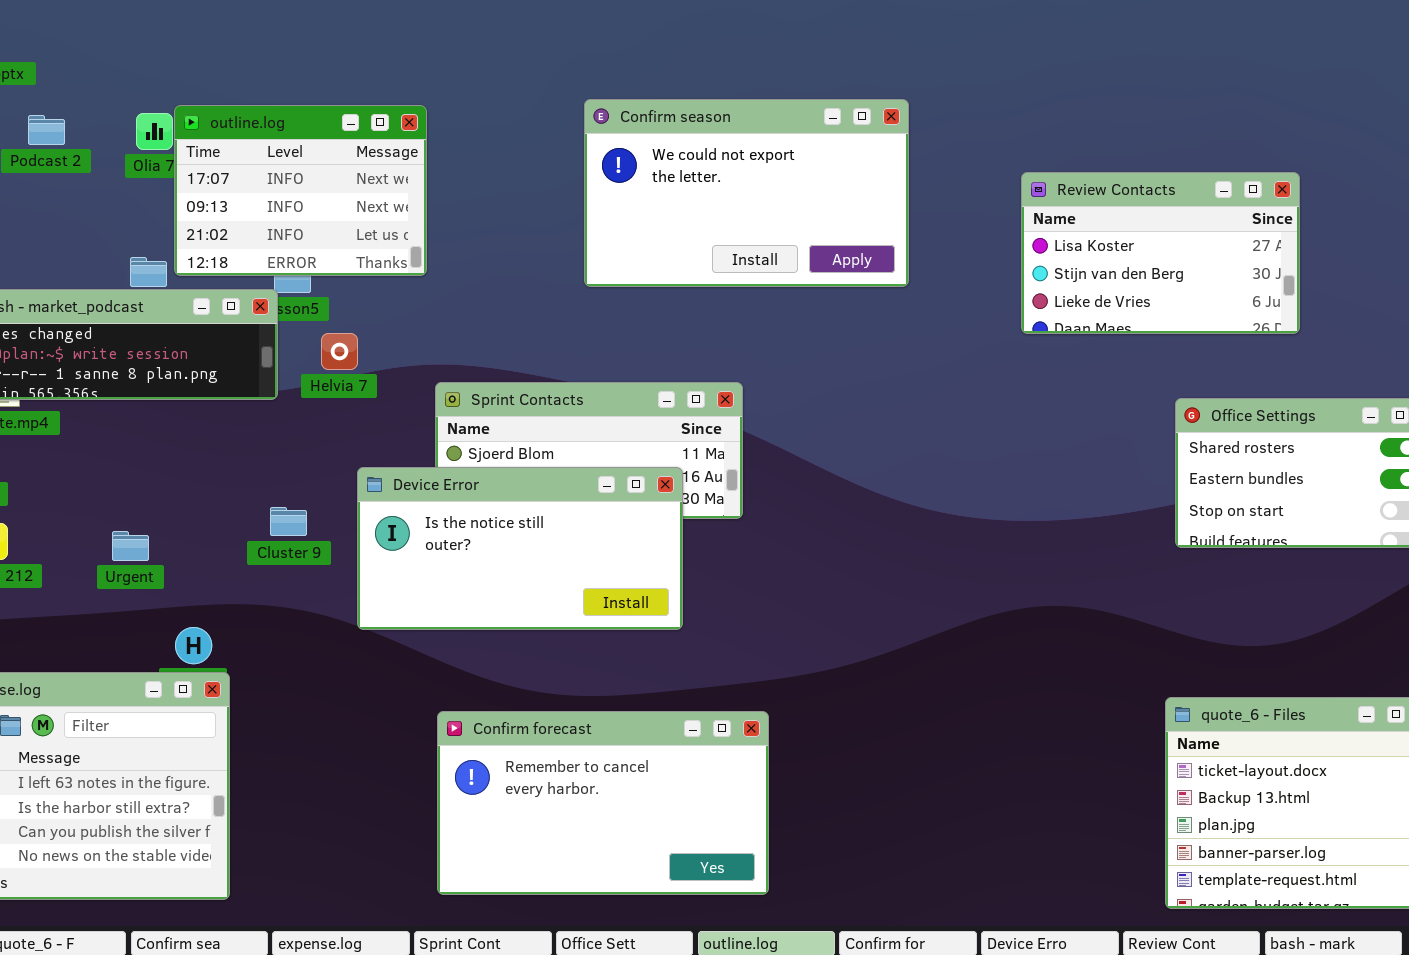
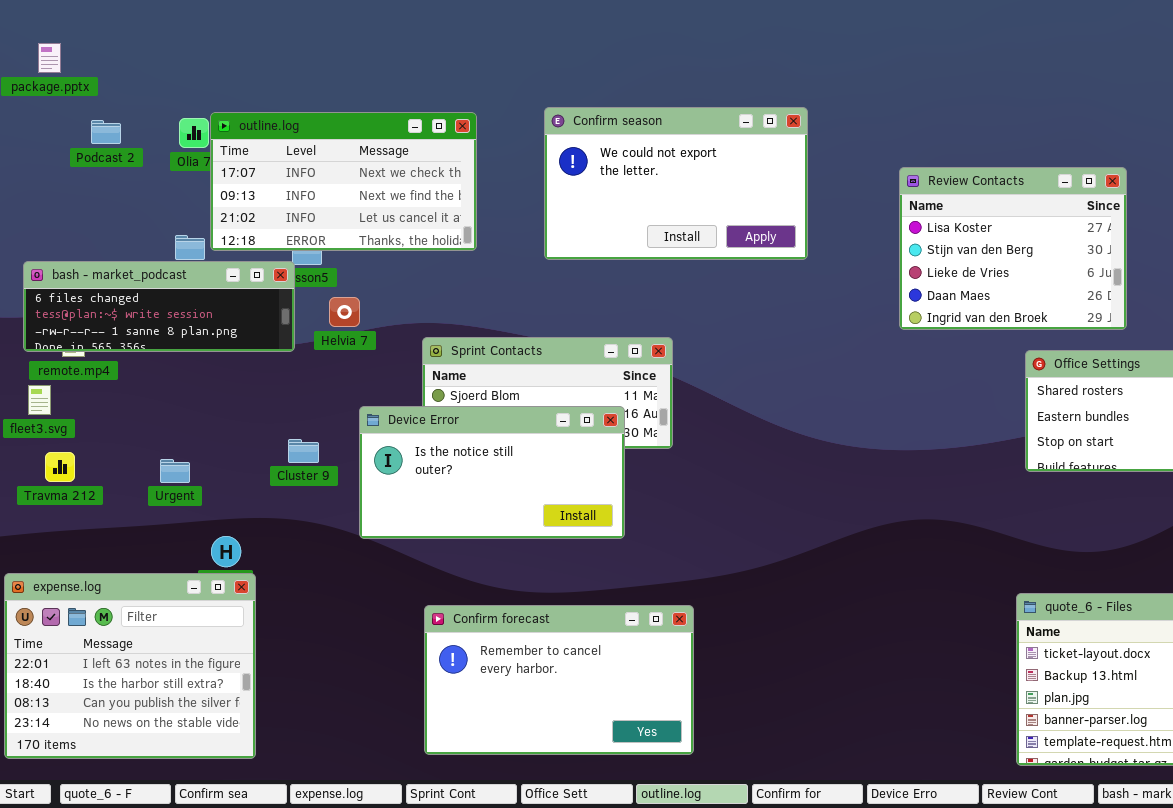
outline.log: [174,105,427,276] -> [210,112,477,251], resized
Review Contacts: [1021,172,1300,334] -> [899,167,1127,330], resized

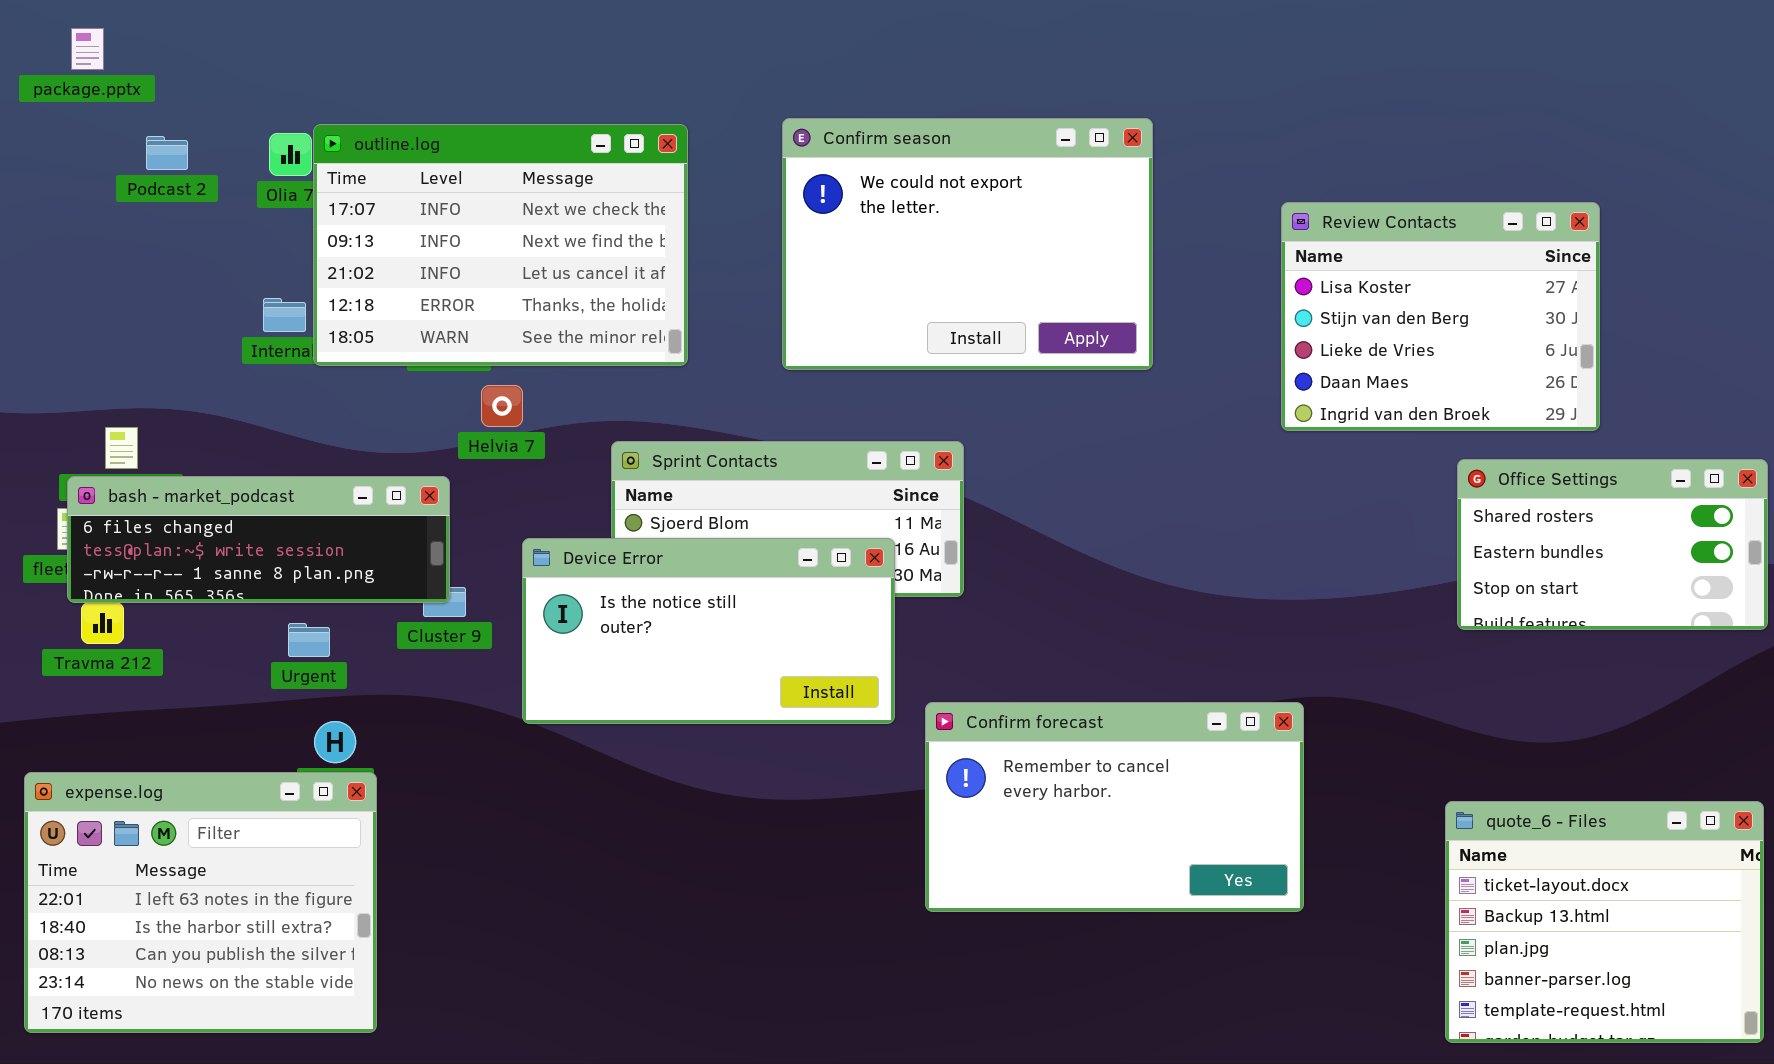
Confirm season: [544,107,808,260] -> [782,118,1153,370], resized
outline.log: [210,112,477,251] -> [313,124,688,366], resized
bash - market_podcast: [23,261,295,352] -> [67,476,450,603], moved
Urgent: [160,459,190,483] -> [288,623,330,657], moved
Confirm forecast: [424,605,694,755] -> [925,702,1304,912], moved

